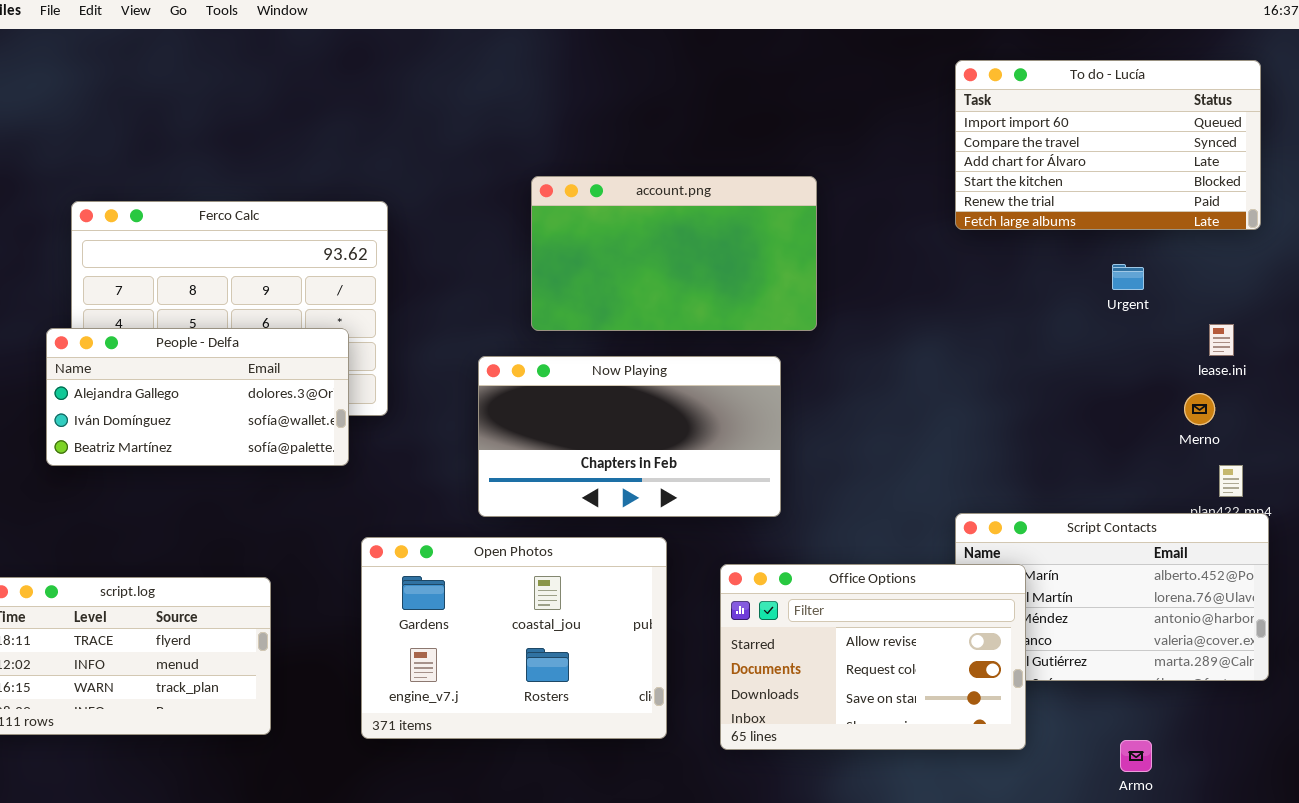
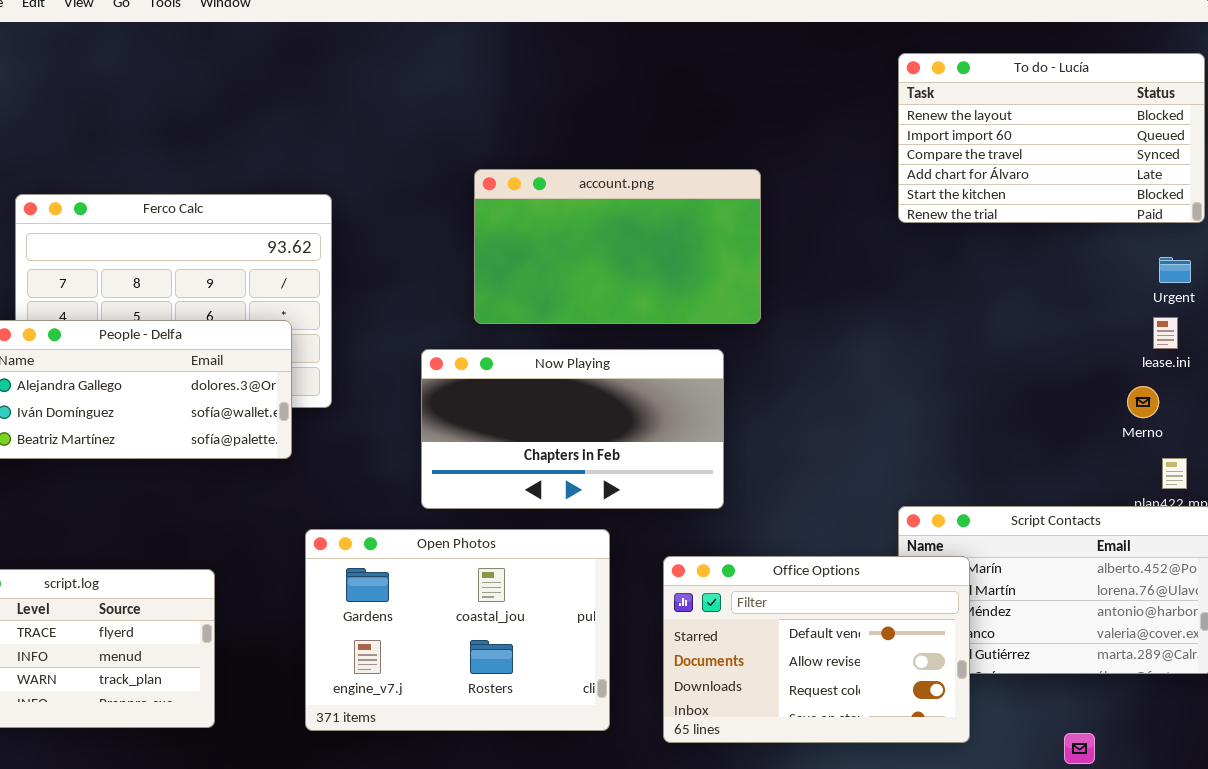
To do - Lucía: [955,60,1261,230] -> [898,53,1205,223], scrolled up 1 row
Urgent: [1112,264,1144,290] -> [1159,257,1191,283], moved
Office Options: [720,564,1026,750] -> [663,556,970,743], scrolled up 1 row

